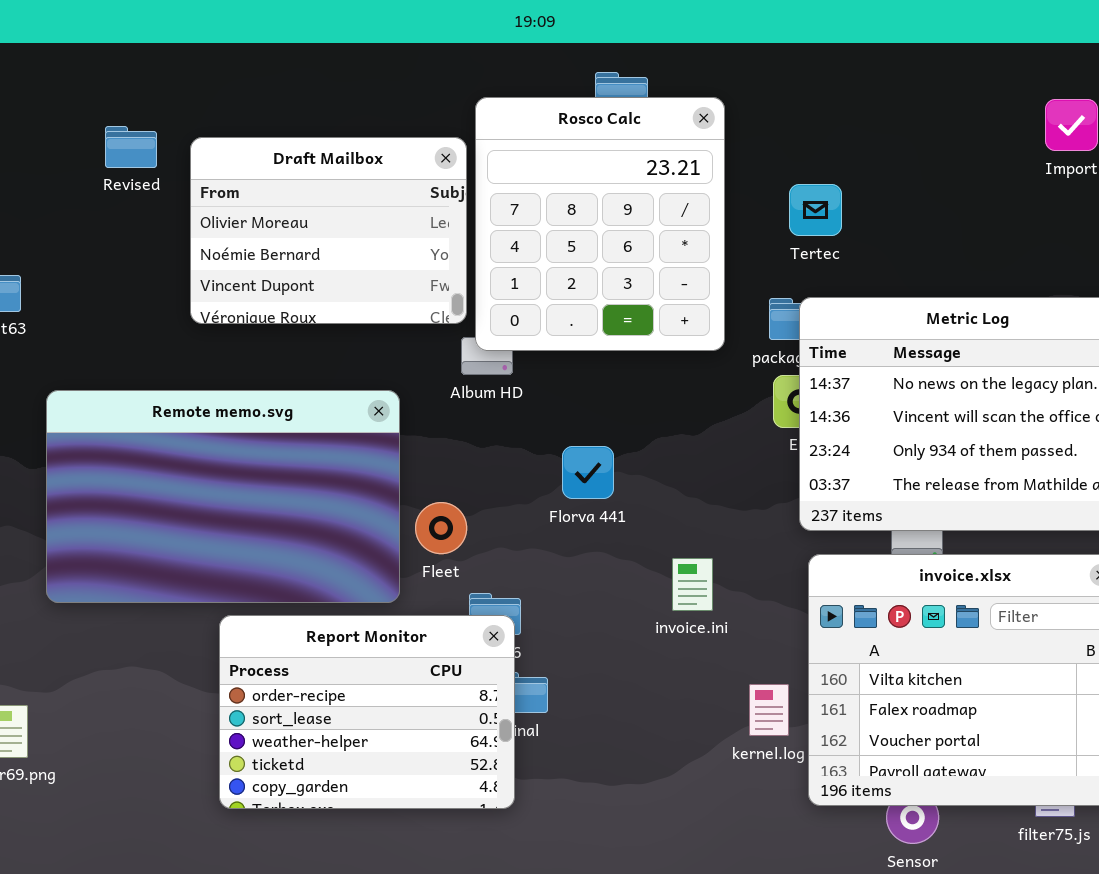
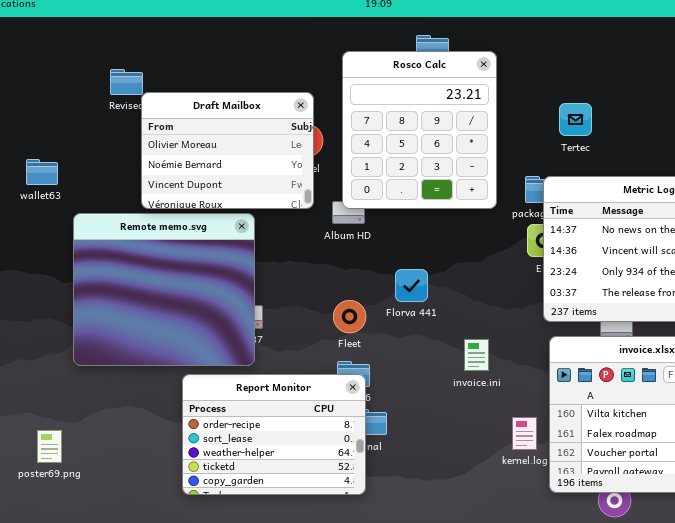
Draft Mailbox: [190,137,467,324] -> [141,92,314,209], moved
Tertec: [789,184,842,236] -> [559,103,592,136], moved
Remote memo.svg: [46,390,400,603] -> [73,213,255,366], resized
Fleet: [415,502,467,554] -> [333,300,366,333], moved

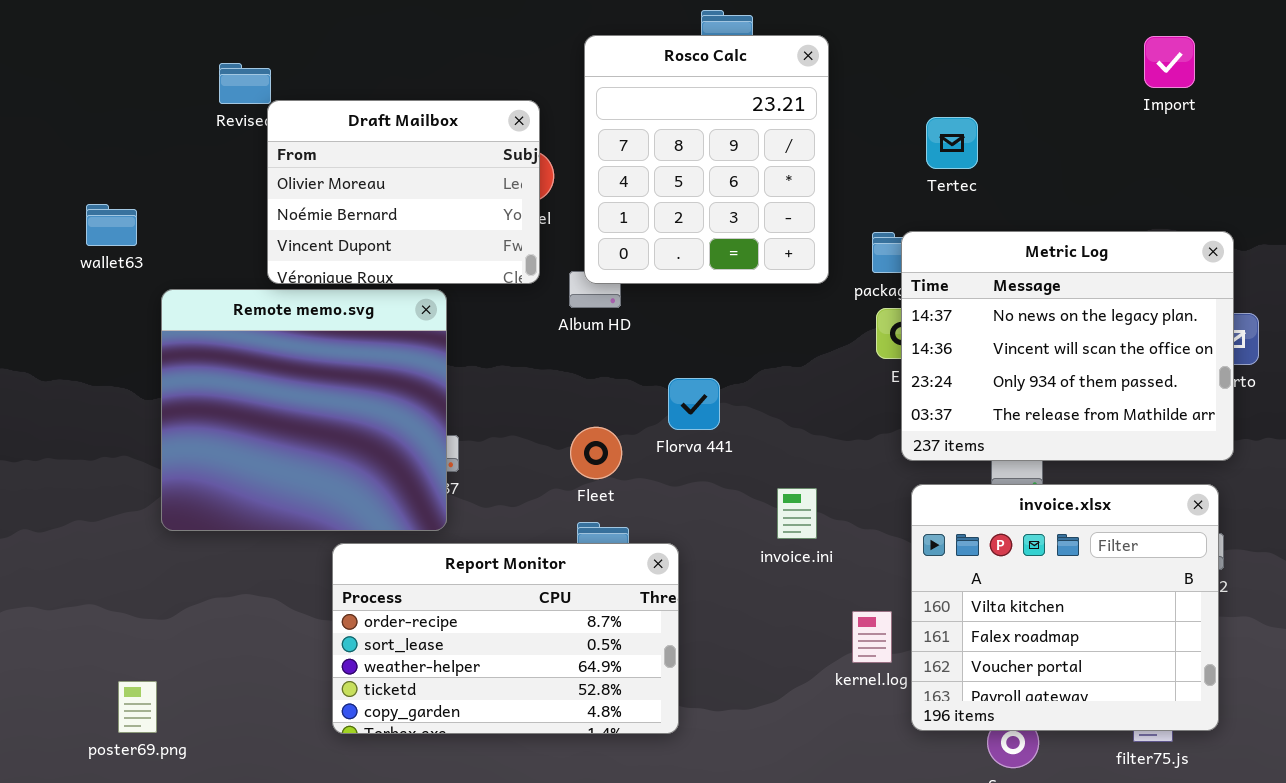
Report Monitor: [182,374,366,495] -> [332,543,679,734], resized
poster69.png: [37,430,62,463] -> [118,681,157,733], moved

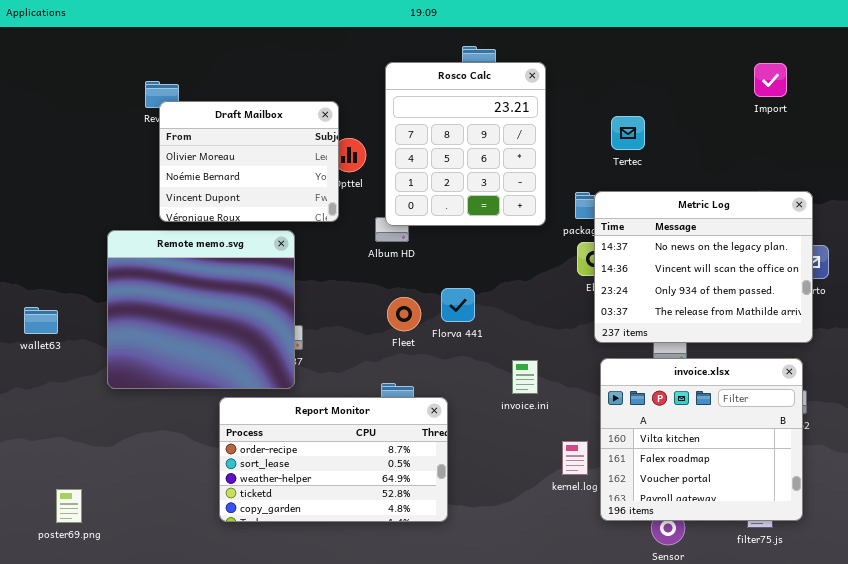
Draft Mailbox: [267,100,540,284] -> [159,101,339,222], moved
wallet63: [86,204,137,246] -> [24,307,58,334], moved
Fleet: [570,427,622,479] -> [387,297,421,331], moved
poster69.png: [118,681,157,733] -> [56,489,82,523], moved

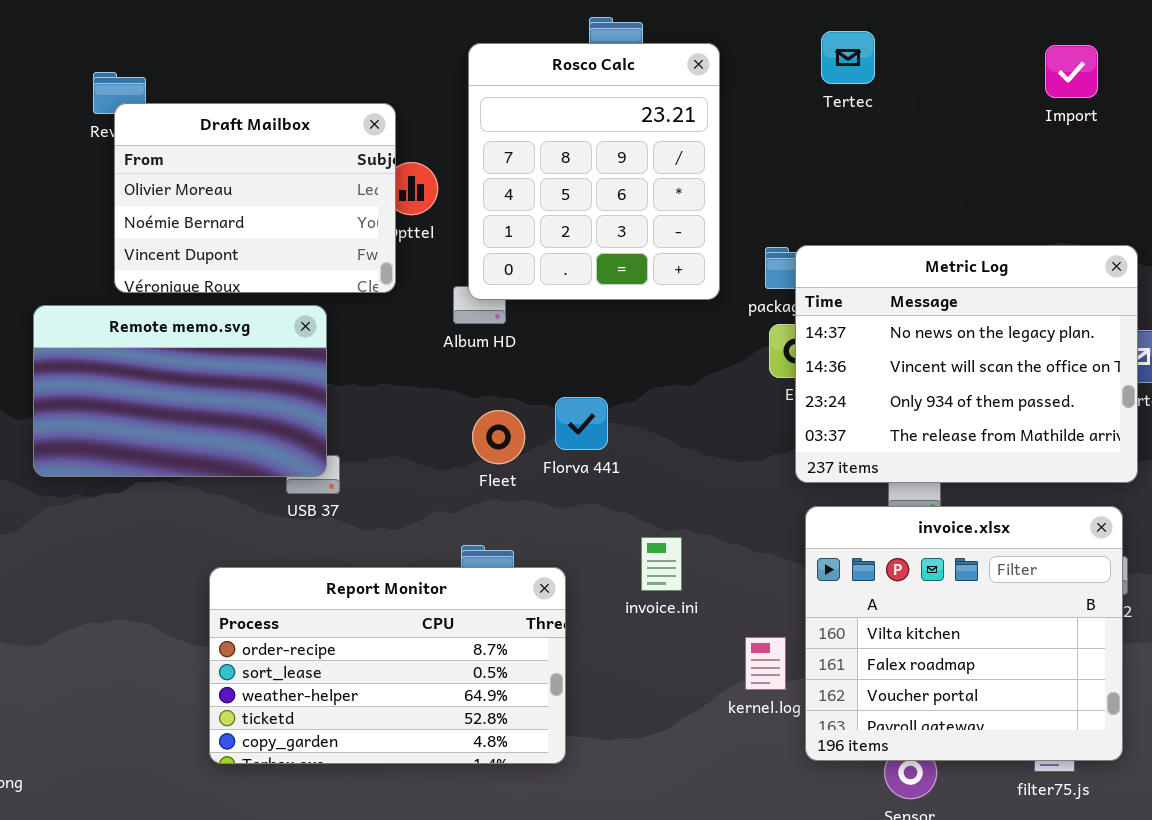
Tertec: [611,116,645,150] -> [821,31,875,84], moved
Remote memo.svg: [107,230,295,389] -> [33,305,327,477], resized
invoice.ini: [512,360,538,394] -> [641,537,682,591], moved

